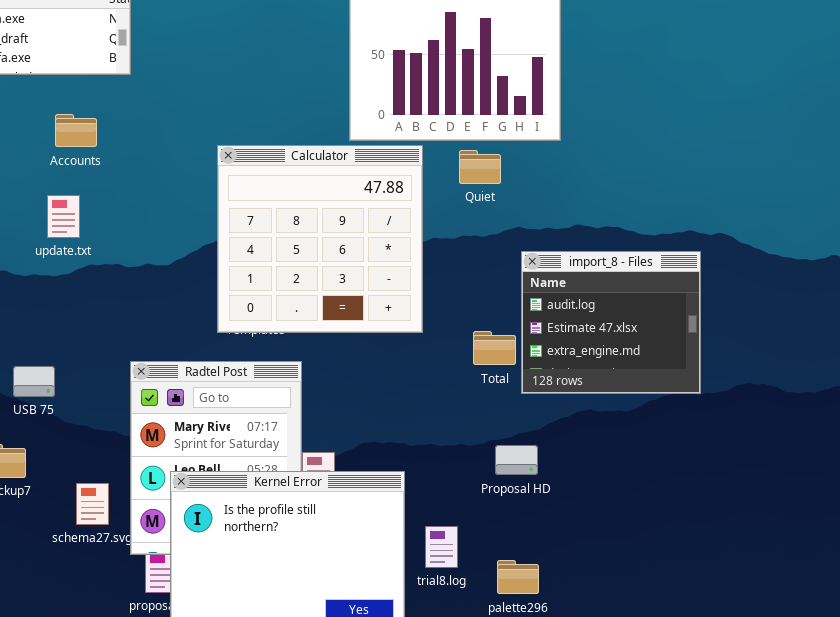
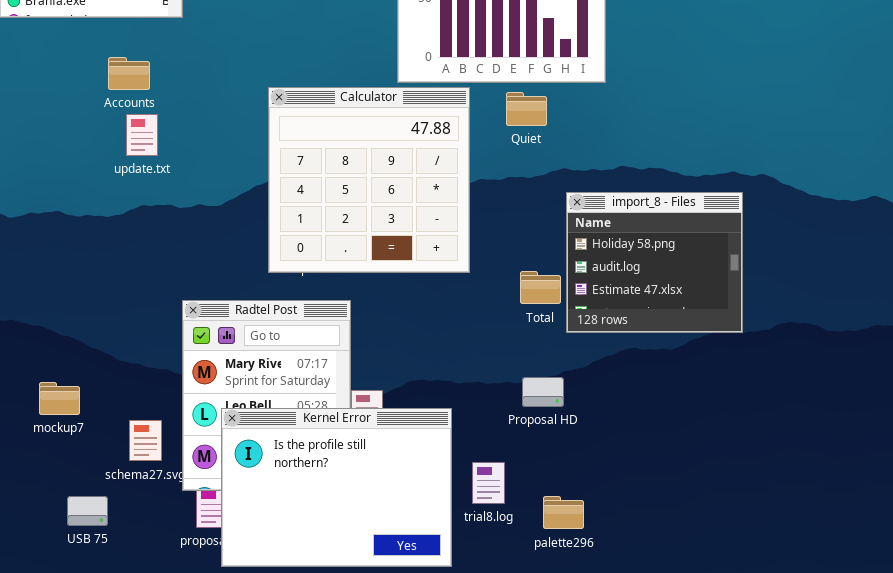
update.txt: [47,195,80,238] -> [126,114,158,156], moved
import_8 - Files: [521,251,701,394] -> [566,192,743,333], scrolled up 1 row
USB 75: [13,366,55,397] -> [67,496,108,526], moved
Proposal HD: [495,445,538,475] -> [522,377,564,407], moved

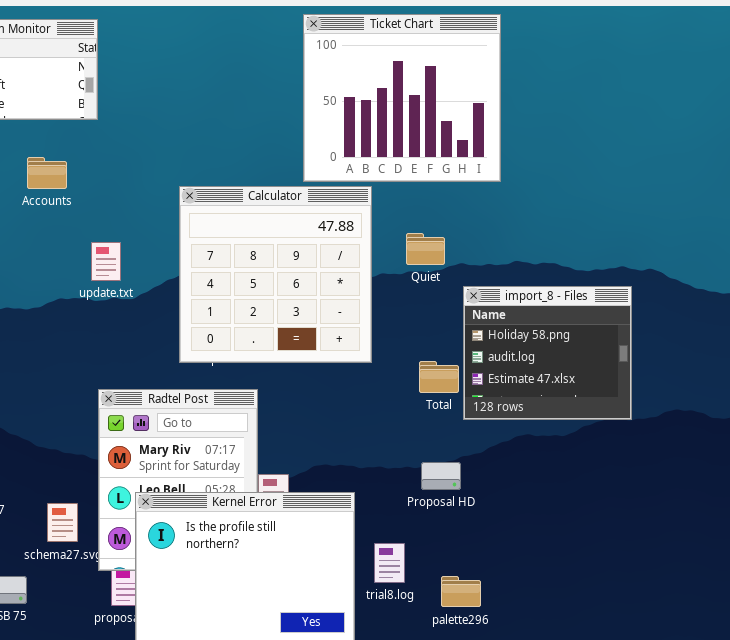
Quiet: [506,92,547,126] -> [406,233,445,265], moved
update.txt: [126,114,158,156] -> [91,242,121,281], moved

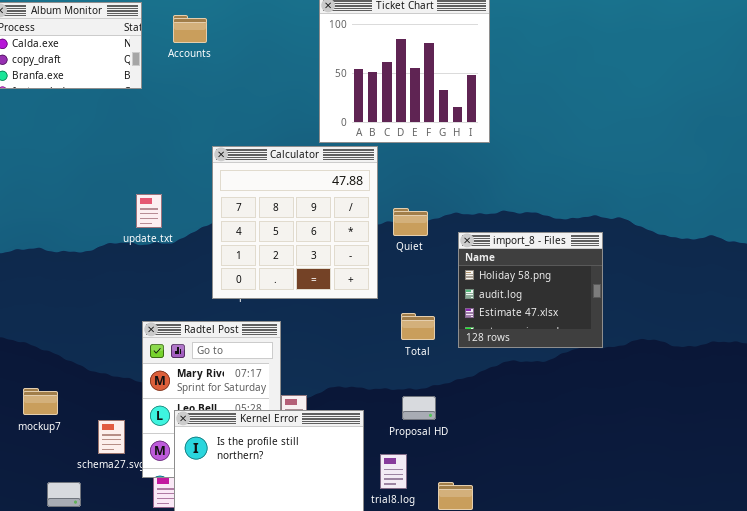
Accounts: [27,157,67,189] -> [173,15,207,43], moved
Quiet: [406,233,445,265] -> [393,208,428,236], moved
Total: [419,361,459,393] -> [401,313,435,340], moved
Proposal HD: [421,462,461,490] -> [402,396,436,420], moved

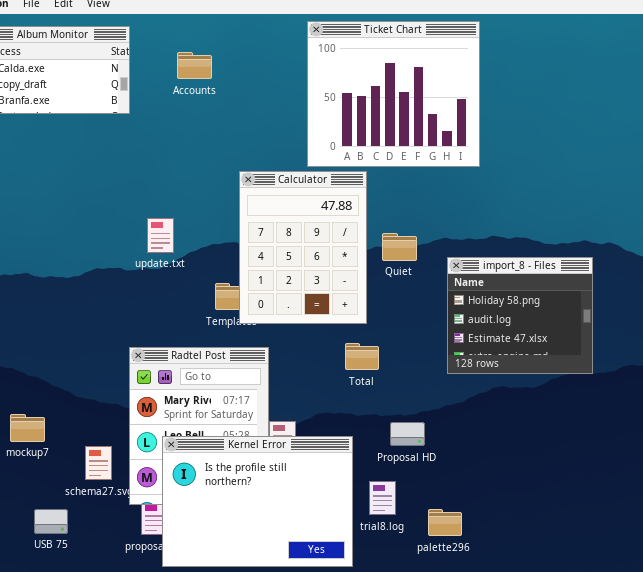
Accounts: [173,15,207,43] -> [177,52,212,79], moved
Calculator: [212,146,378,299] -> [239,171,367,324], resized
update.txt: [136,194,162,228] -> [147,218,174,253], moved
Total: [401,313,435,340] -> [345,343,379,370], moved

